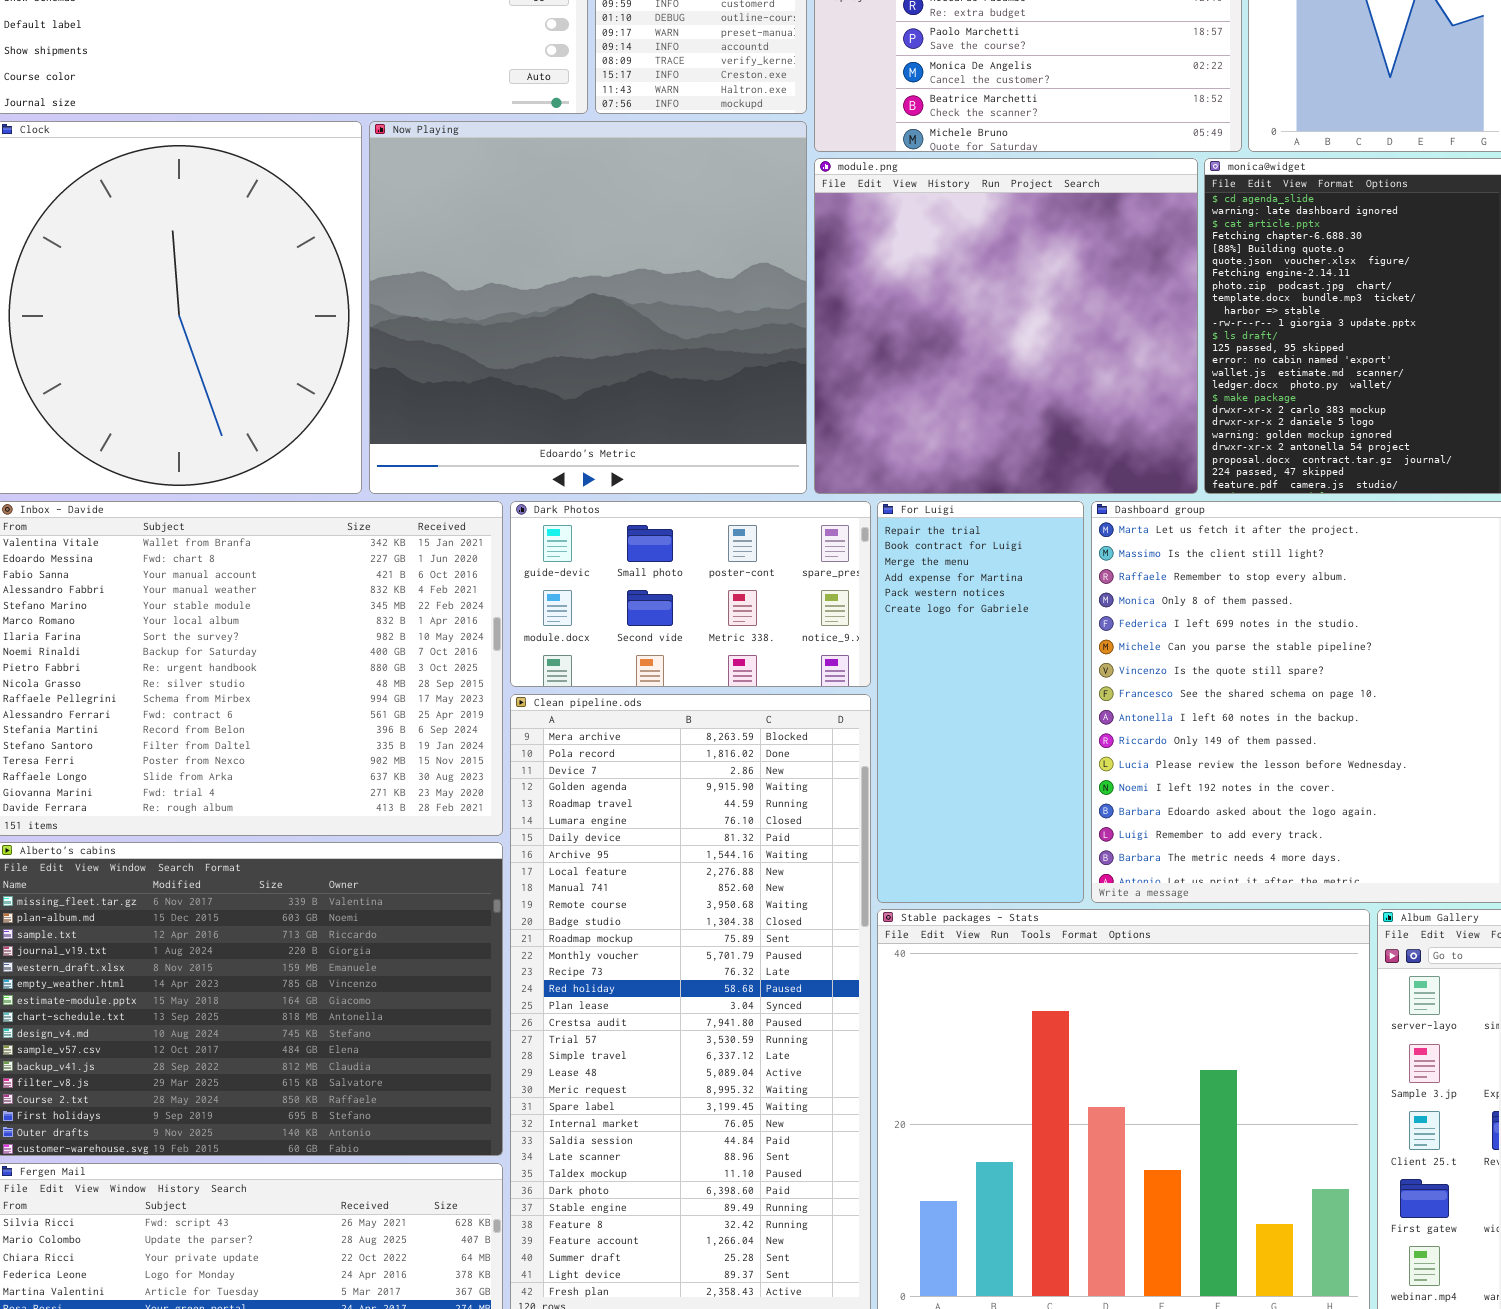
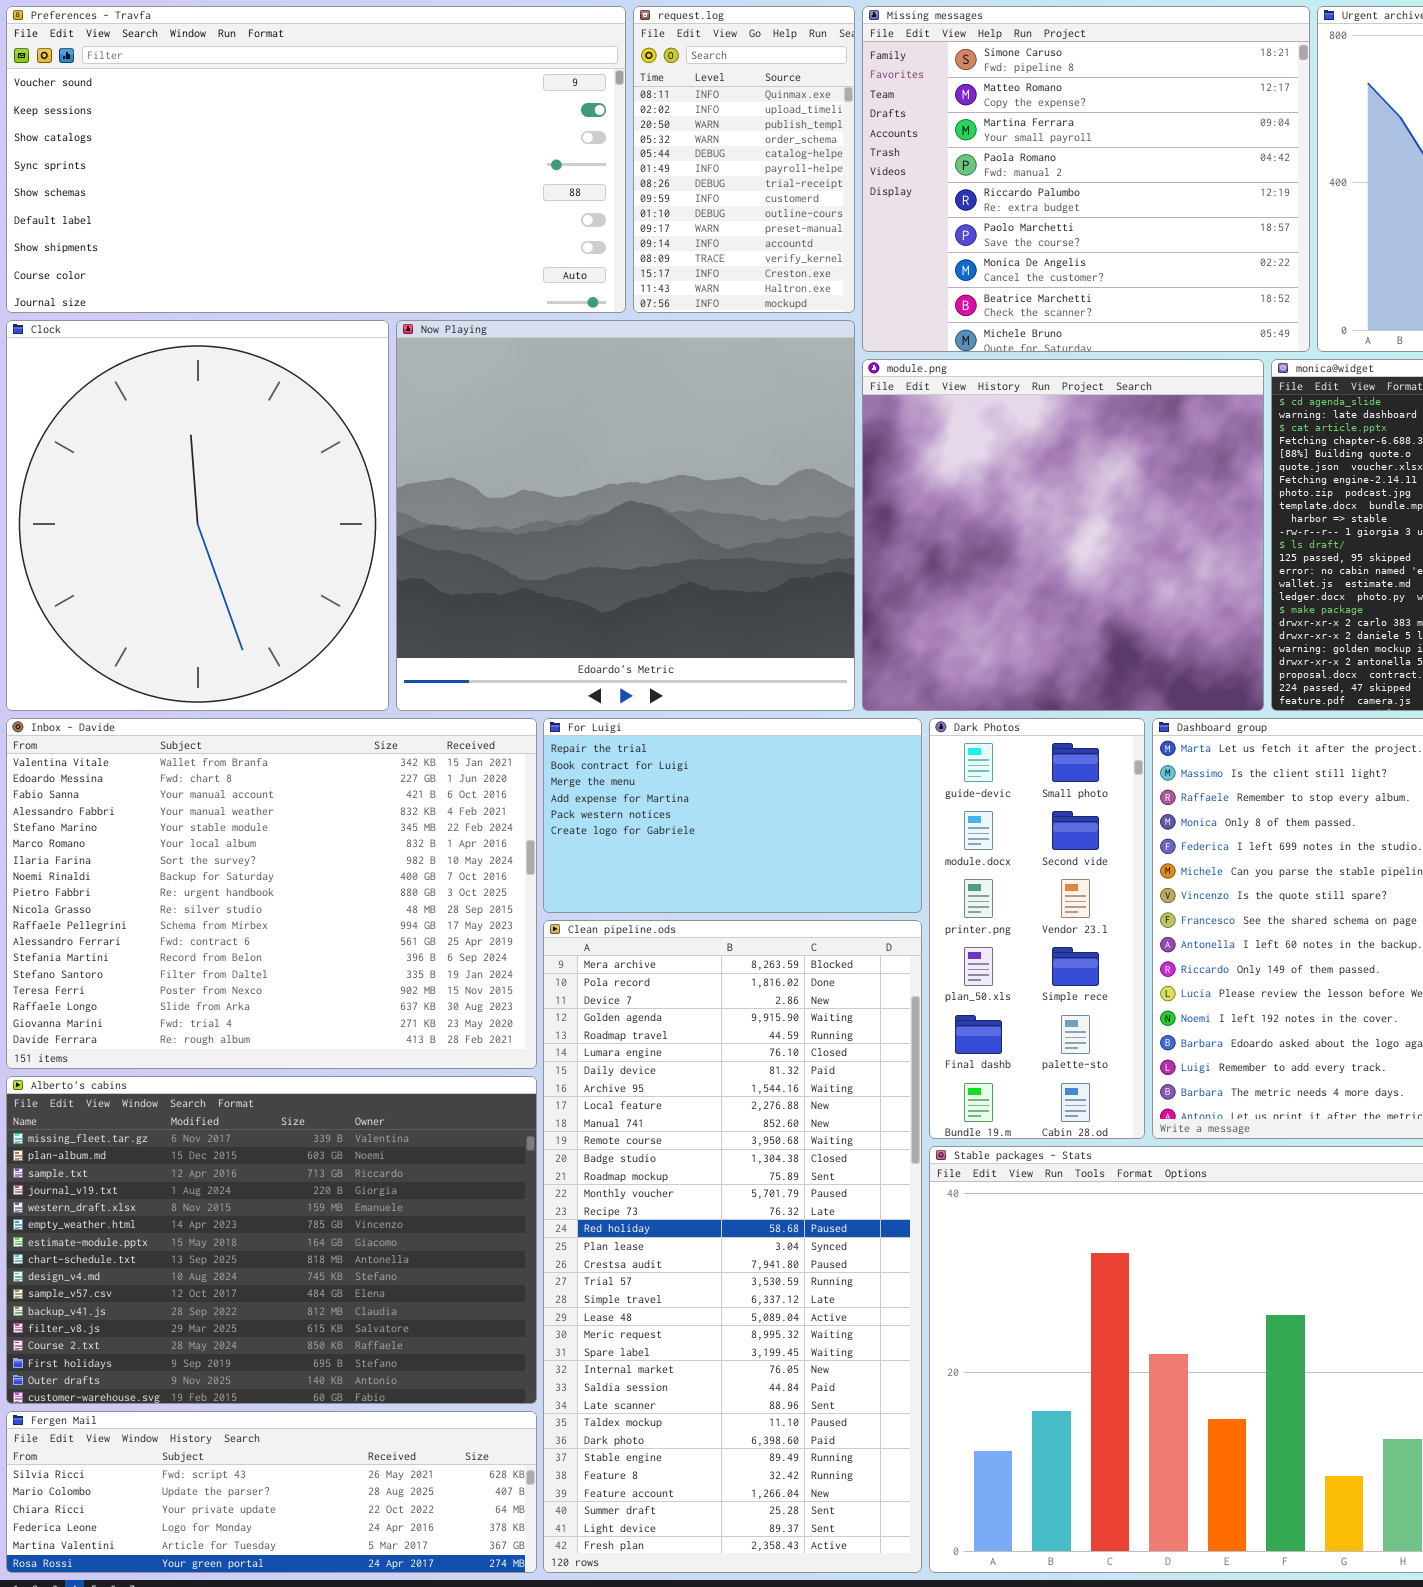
Dark Photos: [510,501,871,687] -> [929,718,1145,1139], moved, resized
For Luigi: [877,501,1084,903] -> [543,718,922,913], moved, resized

